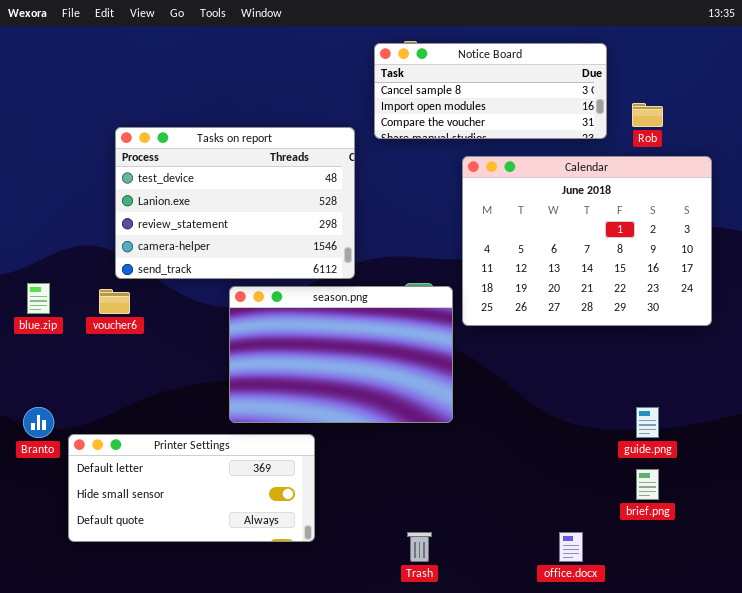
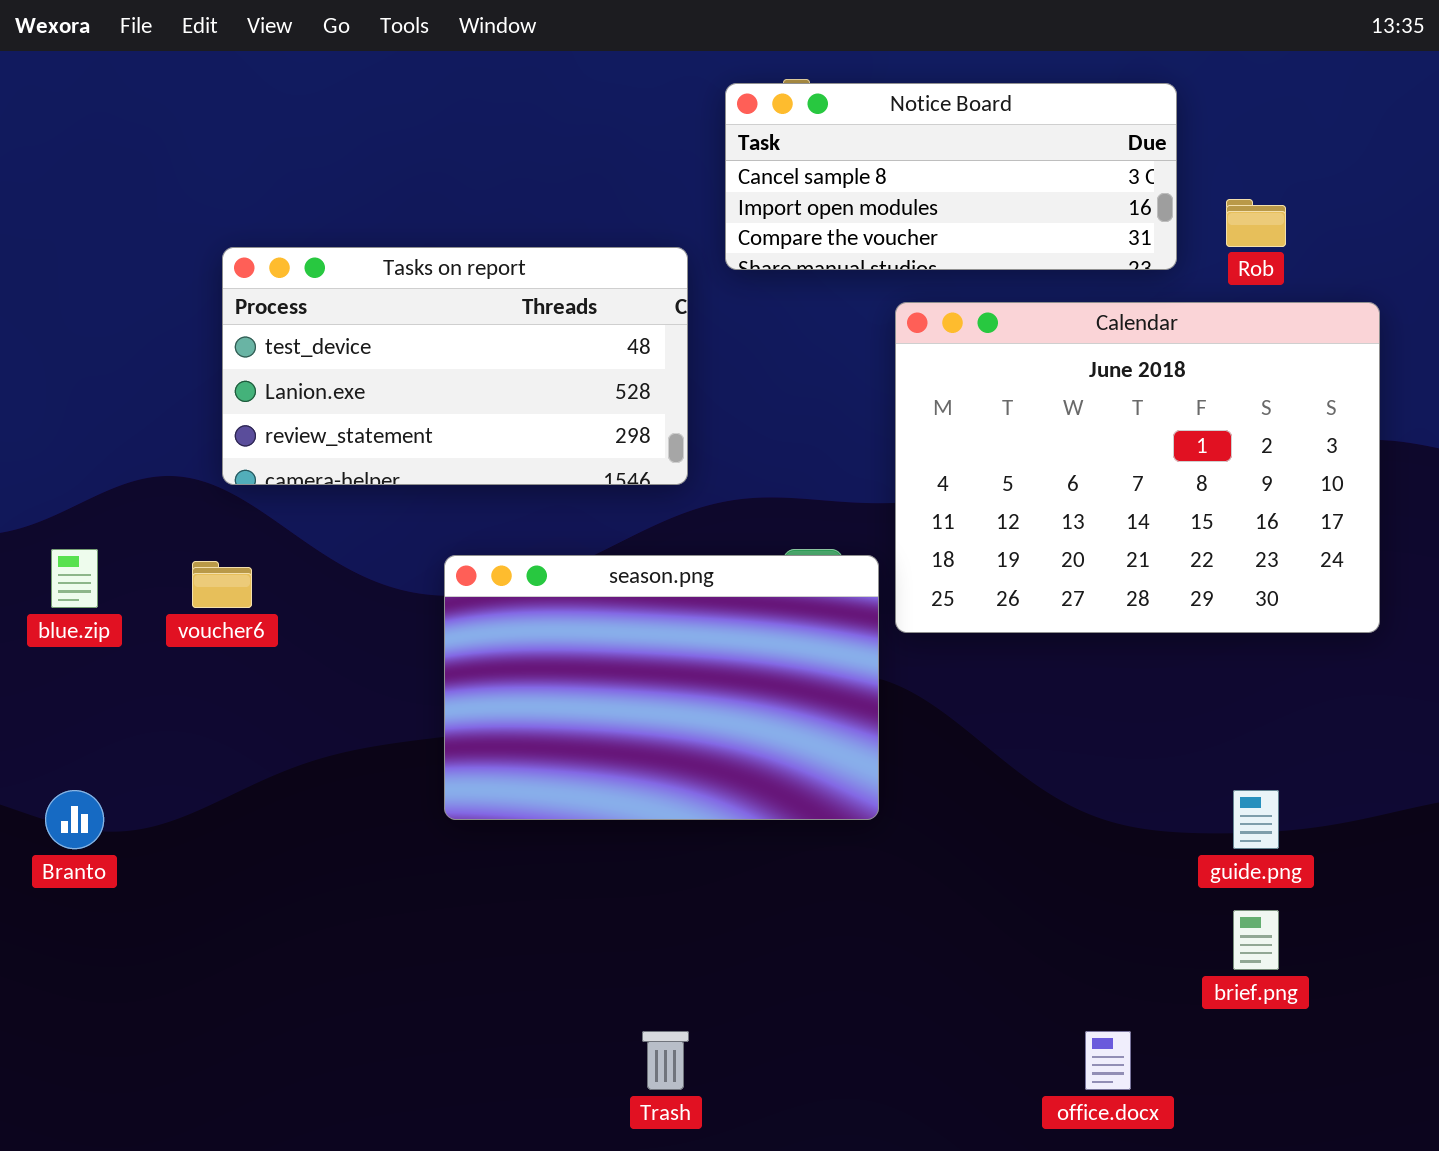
Tasks on report: [115,127,355,279] -> [222,247,688,485], resized
Printer Settings: [68,434,315,542] -> none, closed
Trash: [407,532,432,562] -> [642,1031,689,1090], moved

